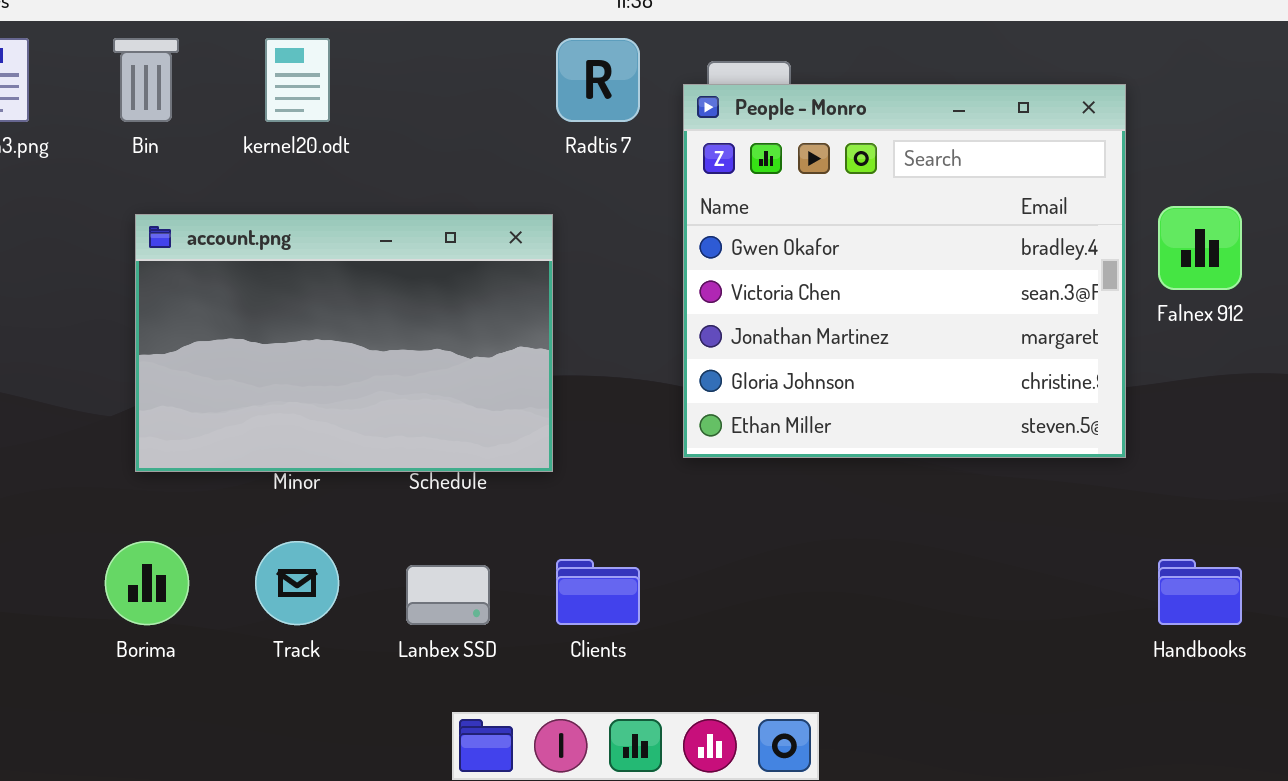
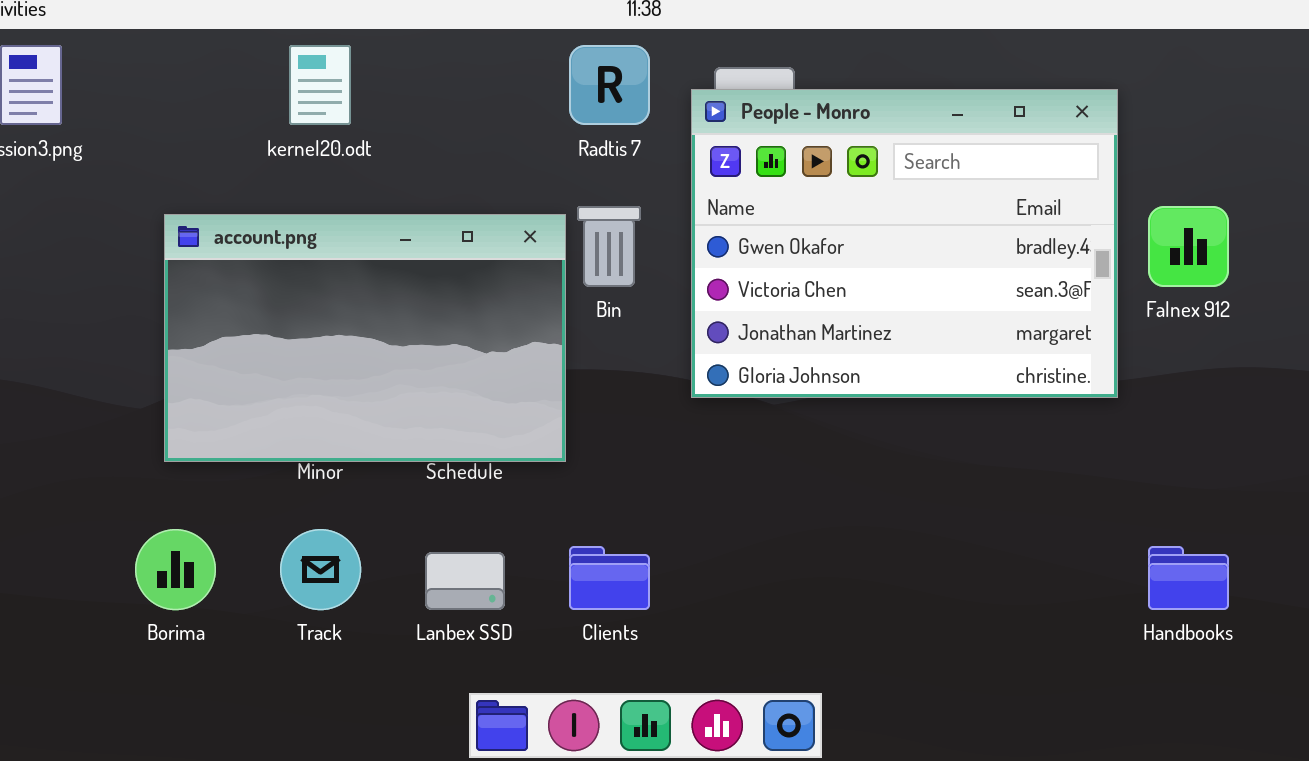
Bin: [113,38,179,122] -> [577,206,641,287], moved
People - Monro: [683,84,1126,458] -> [691,89,1118,398], resized

